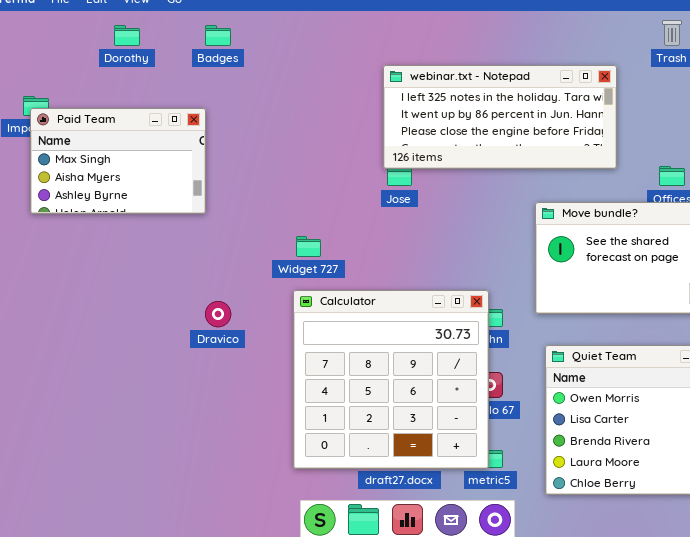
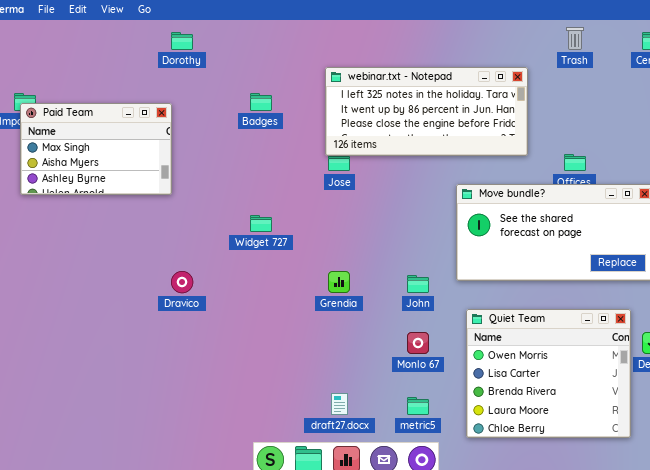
Dorothy: [114,25,140,46] -> [171,32,193,50], moved
Badges: [205,25,231,46] -> [250,93,272,111], moved
Calculator: [293,290,489,469] -> none, closed

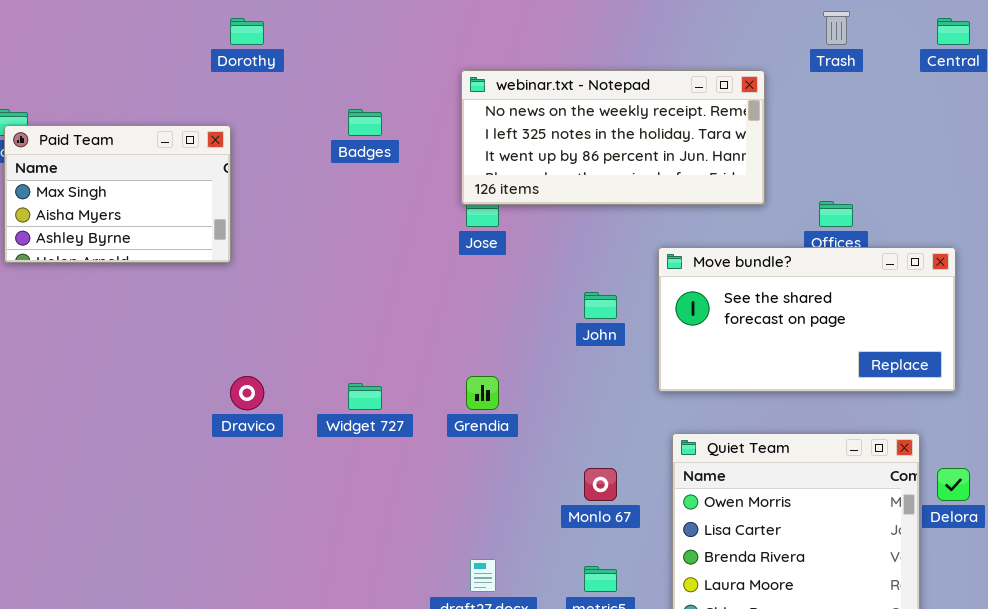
webinar.txt - Notepad: [325,67,528,156] -> [461,70,765,205], scrolled up 1 row
Widget 727: [250,215,272,232] -> [348,383,382,410], moved
John: [407,275,429,293] -> [584,292,617,319], moved

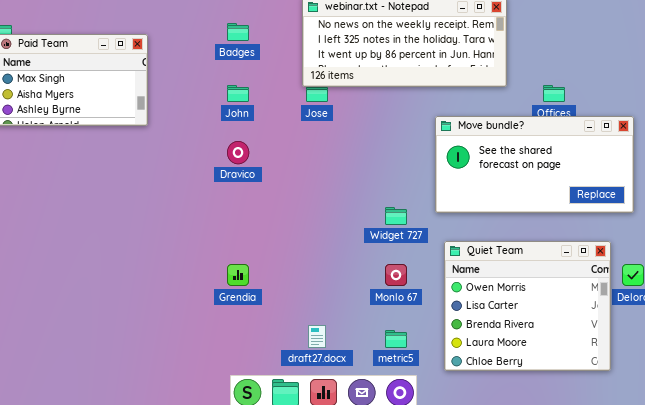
John: [584,292,617,319] -> [227,85,249,102], moved
Dravico: [230,376,264,410] -> [227,141,249,164], moved
Grendia: [466,376,499,410] -> [227,264,249,286], moved
Widget 727: [348,383,382,410] -> [385,207,407,225], moved

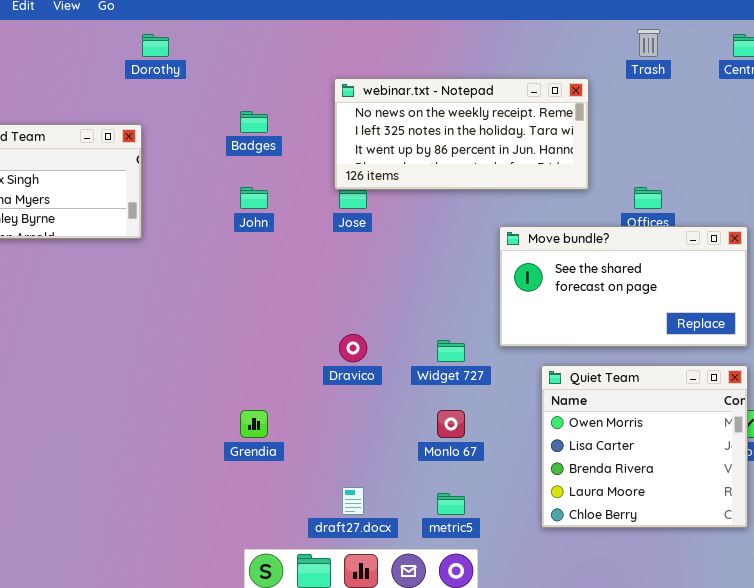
Dravico: [227,141,249,164] -> [339,334,367,362], moved
Quiet Team: [444,241,611,371] -> [541,365,748,528], moved

